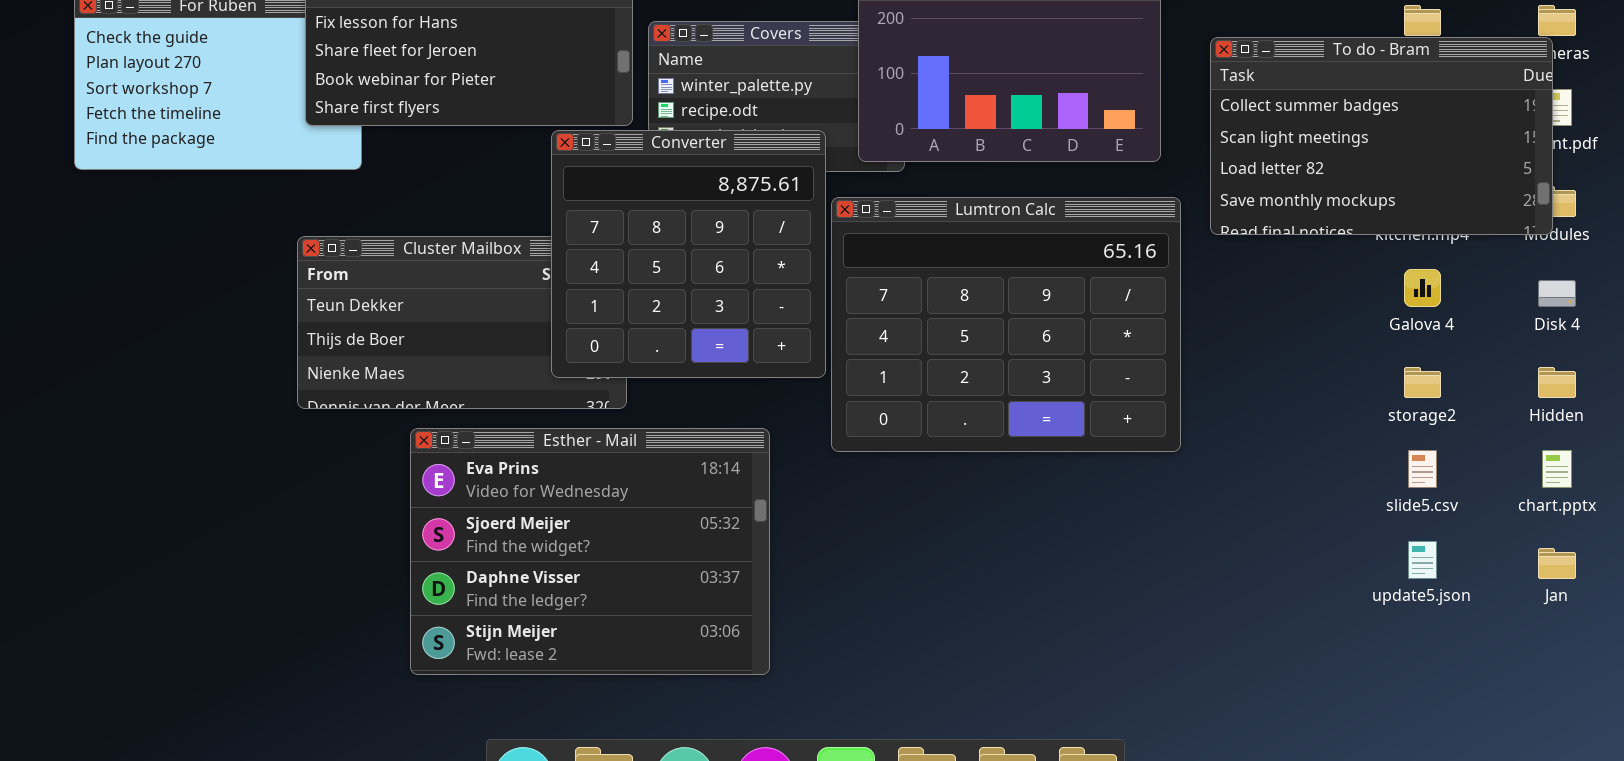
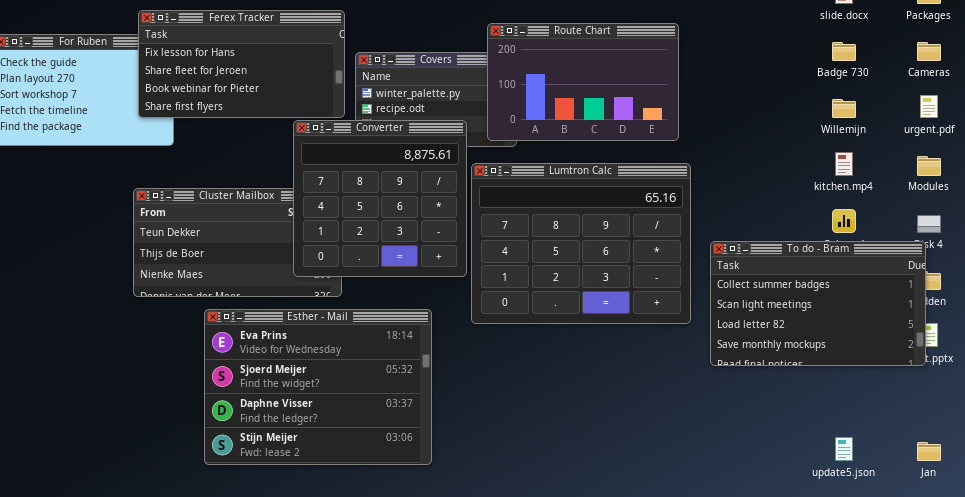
To do - Bram: [1210,37,1553,235] -> [710,241,926,366], moved
update5.json: [1408,541,1437,579] -> [835,437,853,461], moved
Jan: [1538,548,1576,579] -> [917,442,941,461], moved

